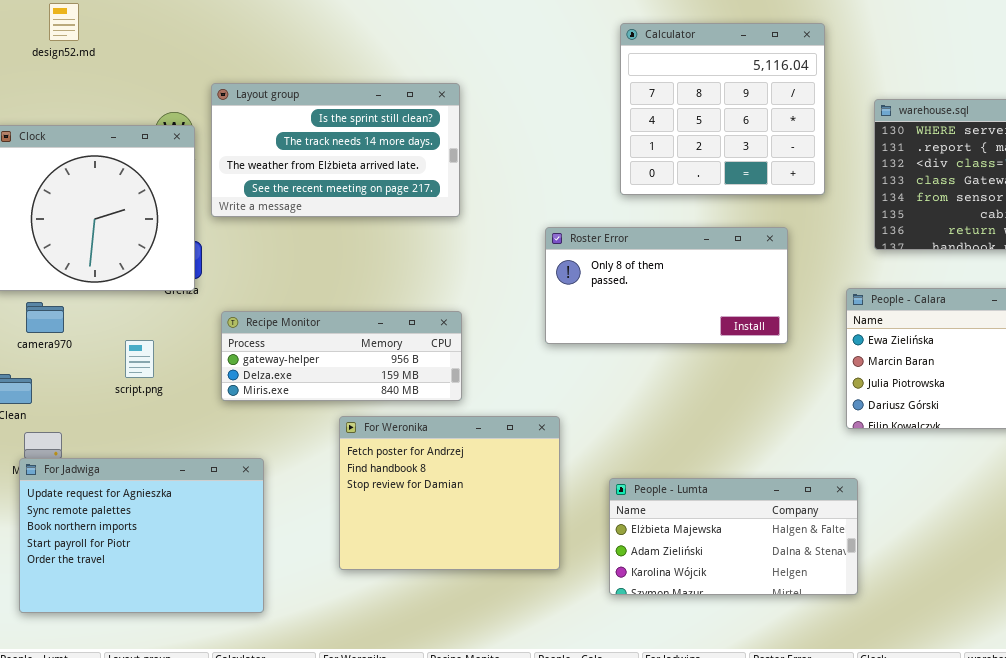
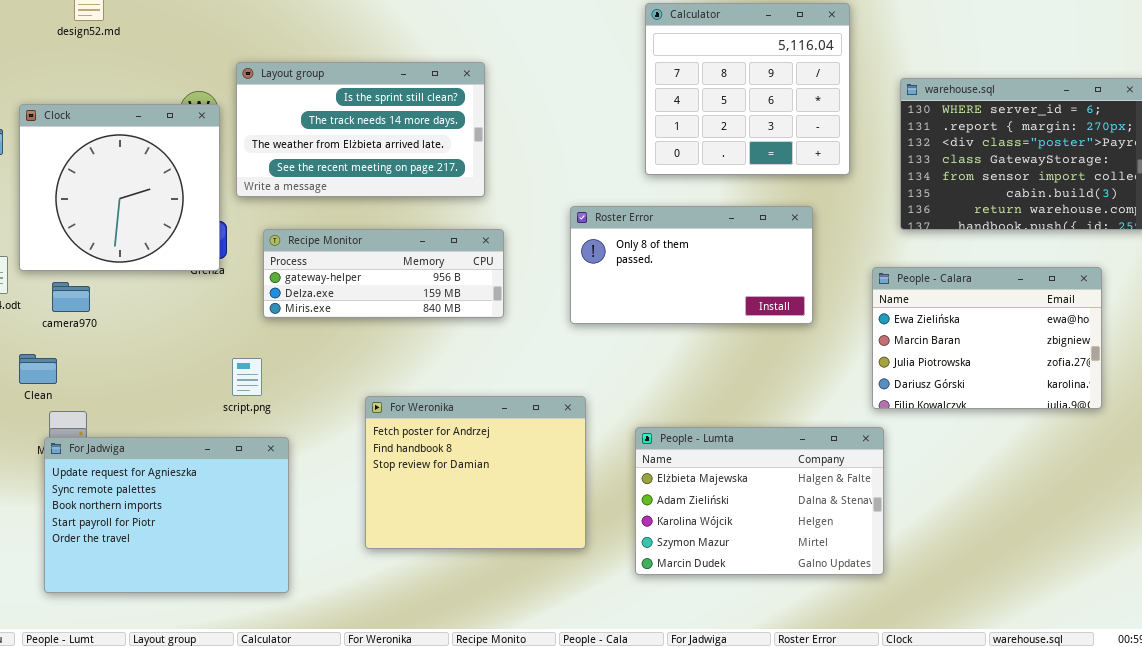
Recipe Monitor: [221,311,462,401] -> [263,229,504,318], moved
script.png: [125,340,154,378] -> [232,358,262,396], moved
People - Lumta: [609,478,858,595] -> [635,427,884,575], resized

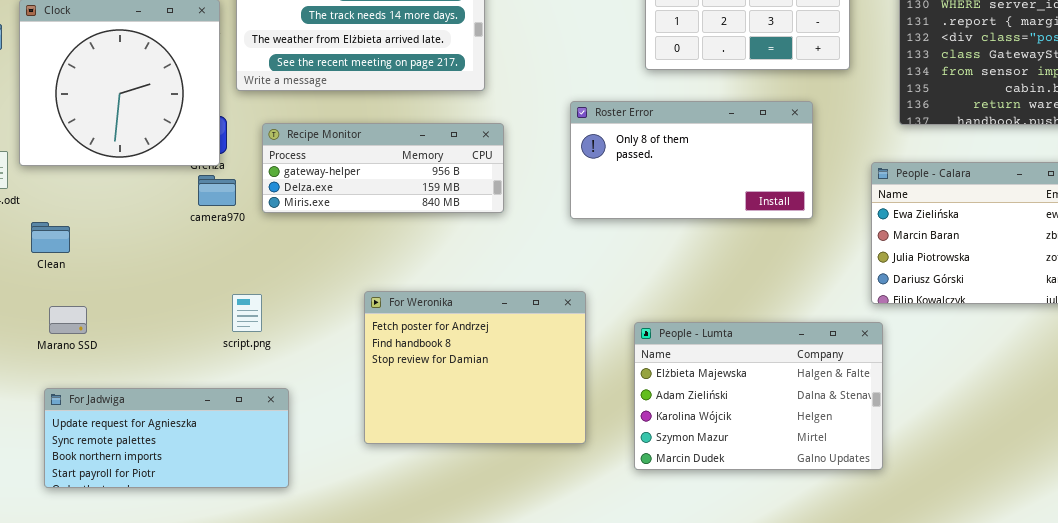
camera970: [52,282,90,312] -> [198,175,236,206], moved
Clean: [19,354,57,384] -> [31,222,70,253], moved
script.png: [232,358,262,396] -> [232,294,262,332], moved
For Jadwiga: [44,437,289,593] -> [44,388,289,488], resized

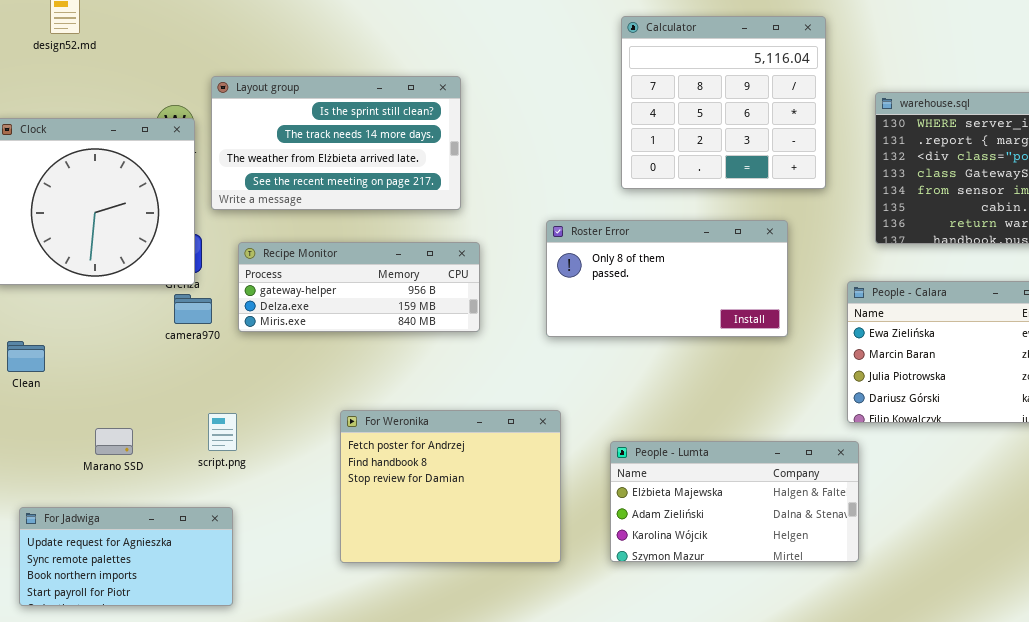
Marano SSD: [49,306,87,334] -> [95,428,133,455], moved
People - Lumta: [634,322,883,470] -> [610,441,859,562], resized
For Jadwiga: [44,388,289,488] -> [19,507,233,606], resized

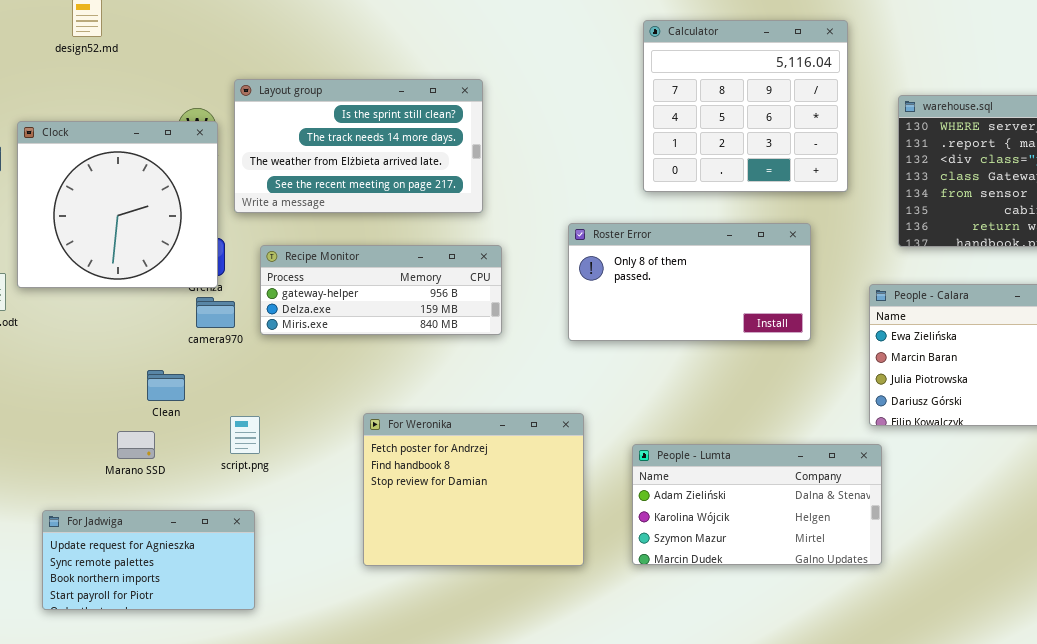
Clean: [7,341,45,372] -> [147,370,185,401], moved
People - Lumta: [610,441,859,562] -> [632,444,882,565], scrolled down 1 row

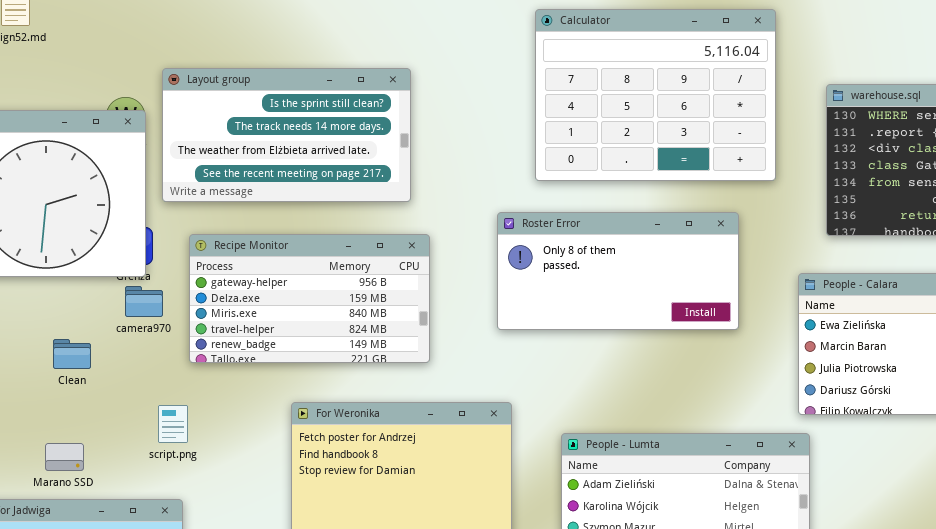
Calculator: [643,20,848,192] -> [535,9,776,181], resized
Recipe Monitor: [260,245,502,335] -> [189,234,430,363], resized
Clean: [147,370,185,401] -> [53,339,91,369], moved
Marano SSD: [117,431,155,459] -> [45,443,84,471], moved

